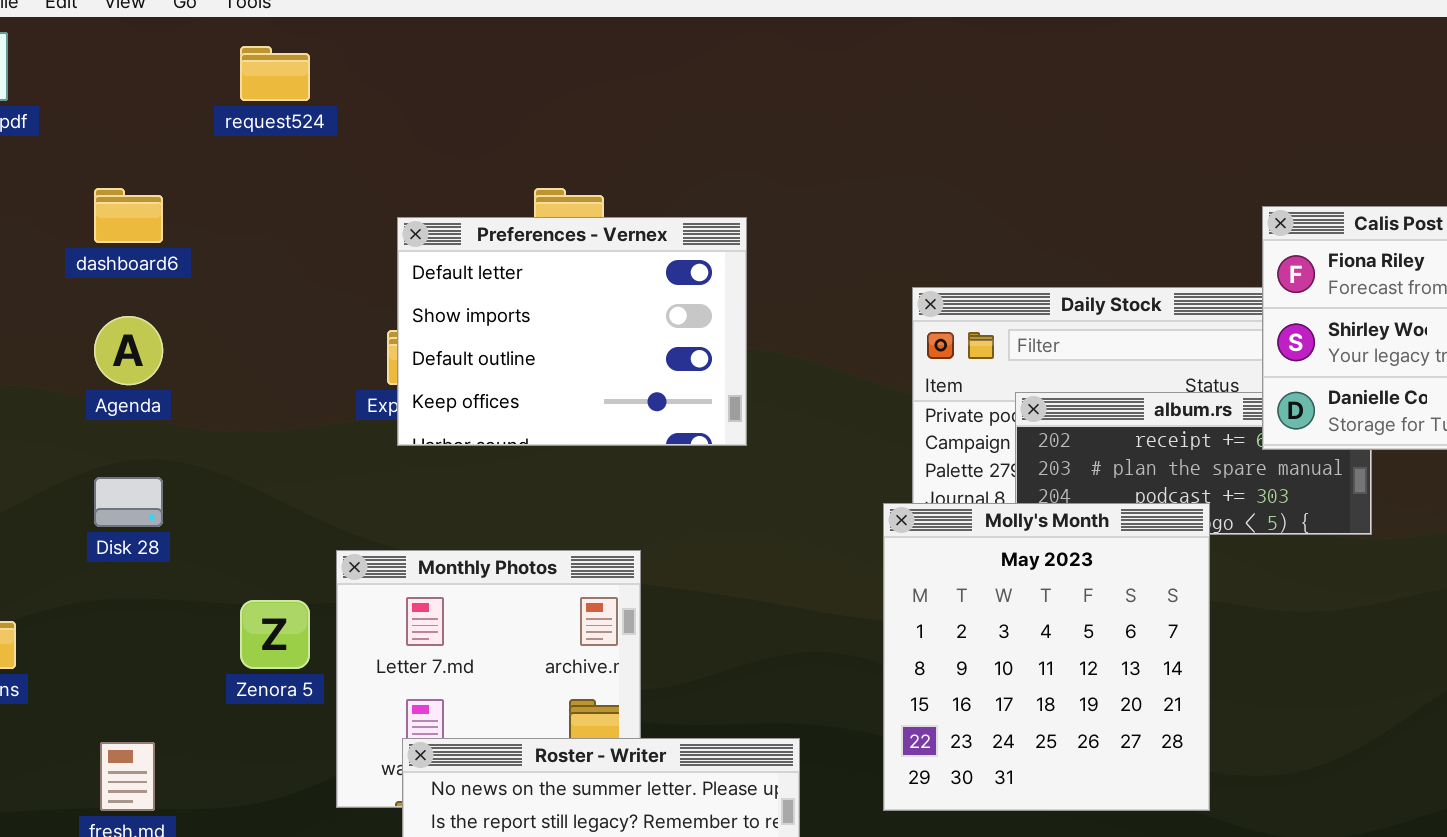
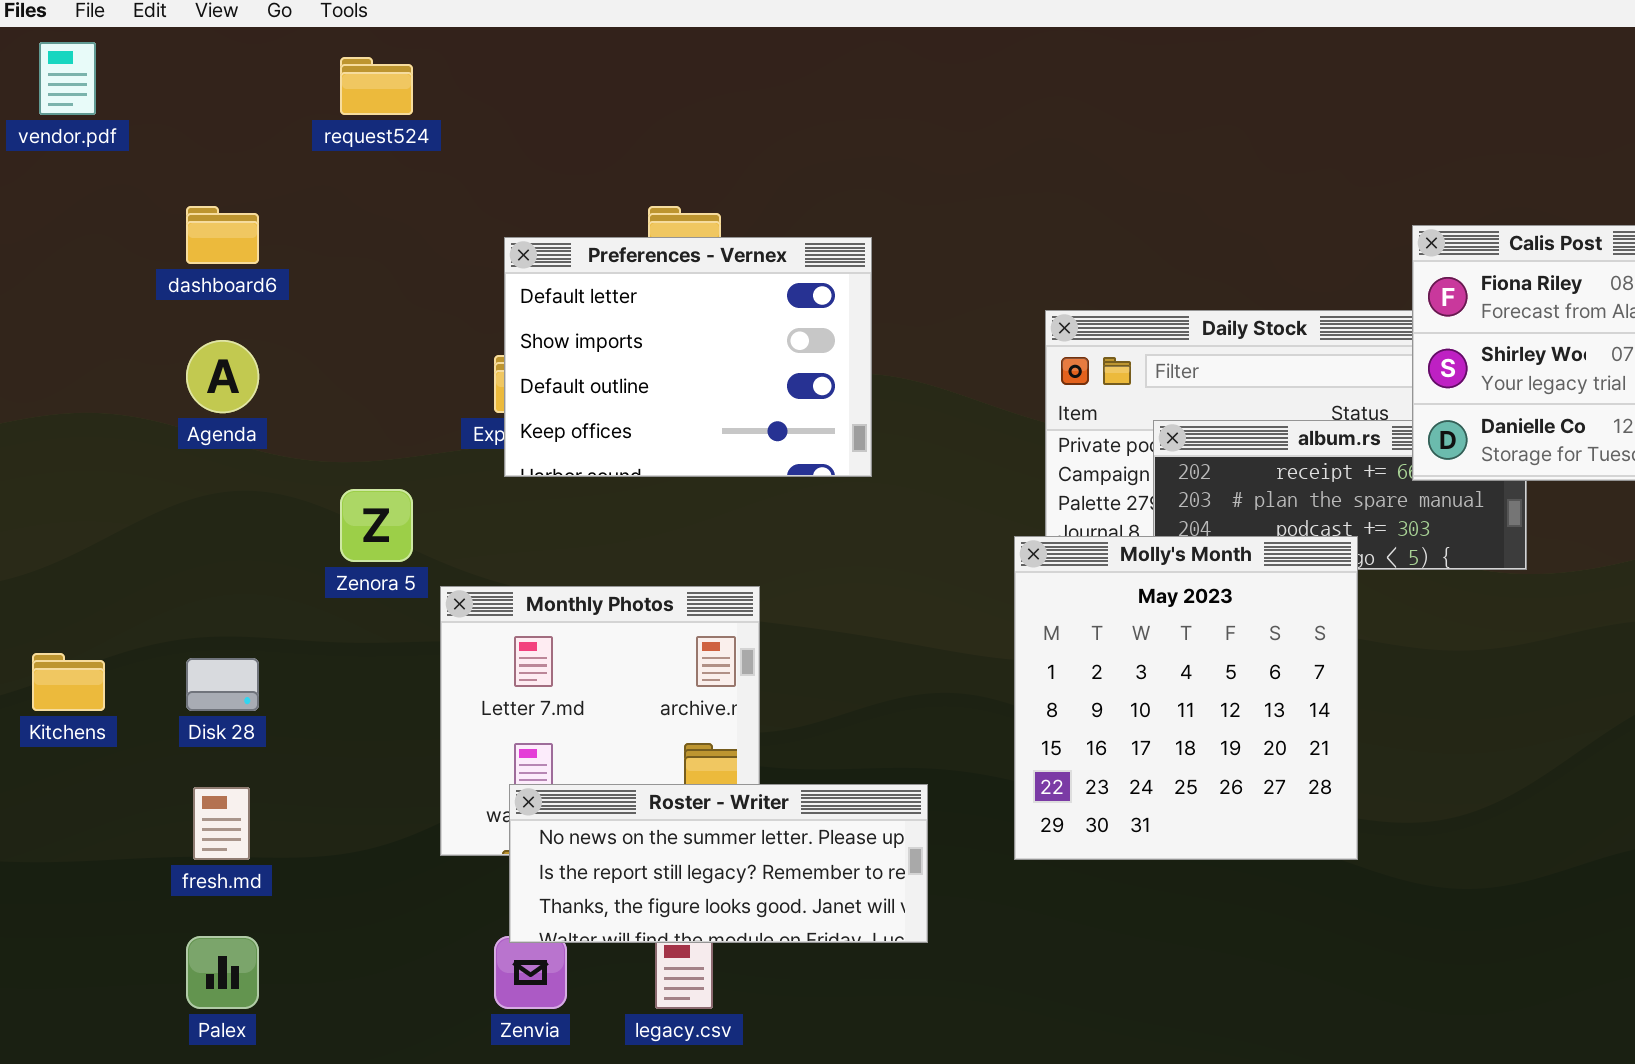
Disk 28: [94,477,163,527] -> [186,658,259,711], moved
Zenora 5: [240,600,310,669] -> [340,489,413,562], moved

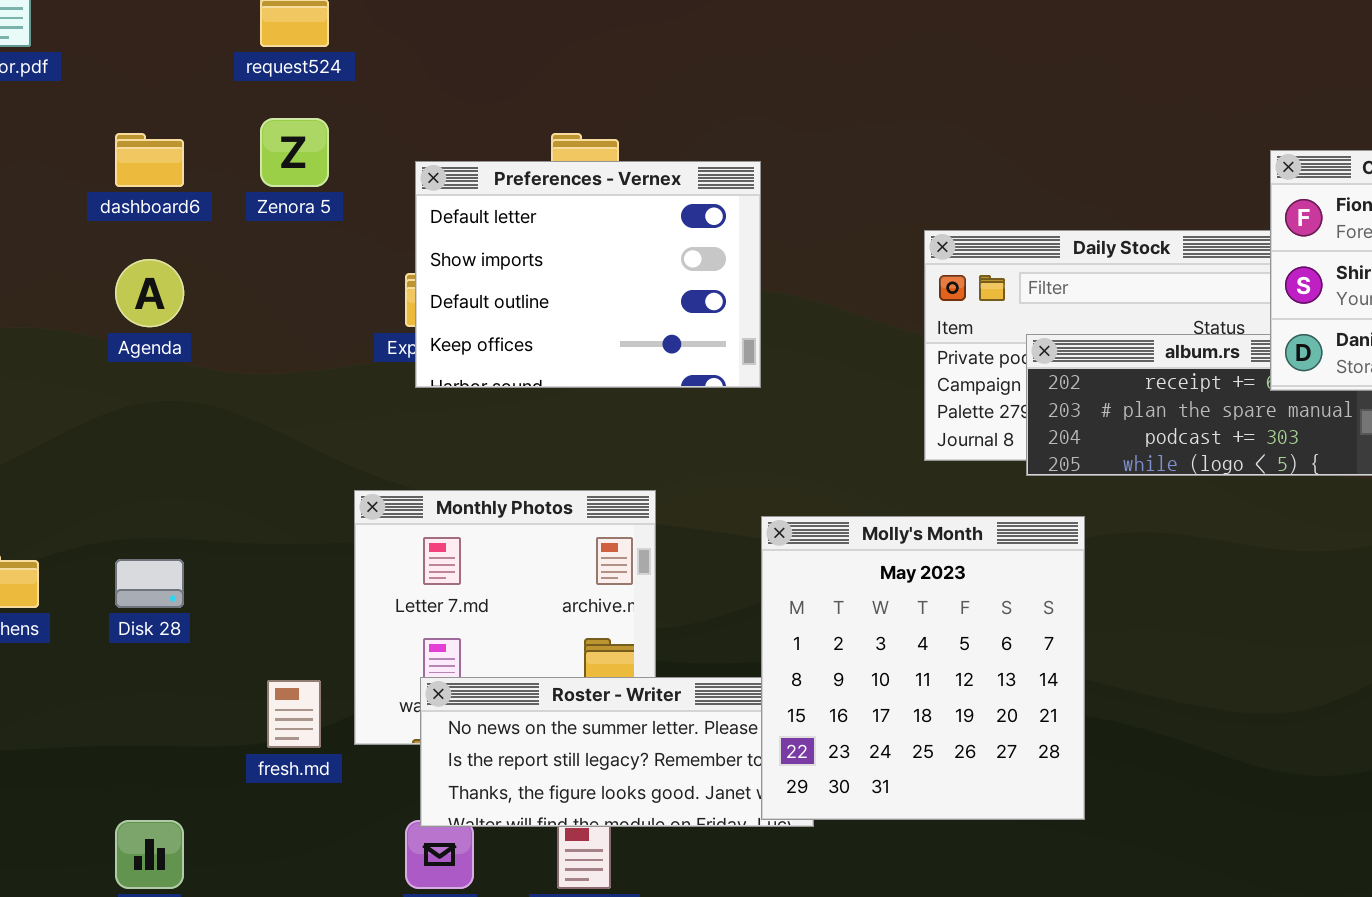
Zenora 5: [340,489,413,562] -> [260,118,329,187], moved
Molly's Month: [1014,536,1358,860] -> [761,516,1085,820], moved
fresh.md: [193,787,250,860] -> [267,680,321,748], moved

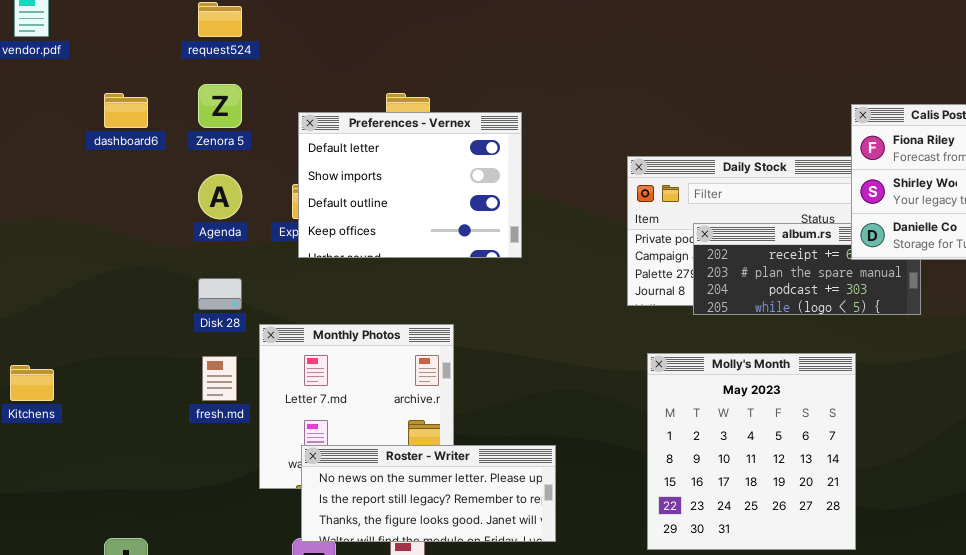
Agenda: [115,259,184,327] -> [198,174,242,219], moved
Molly's Month: [761,516,1085,820] -> [647,353,856,550], moved
Disk 28: [115,559,184,608] -> [198,278,242,310], moved
fresh.md: [267,680,321,748] -> [202,356,237,401], moved

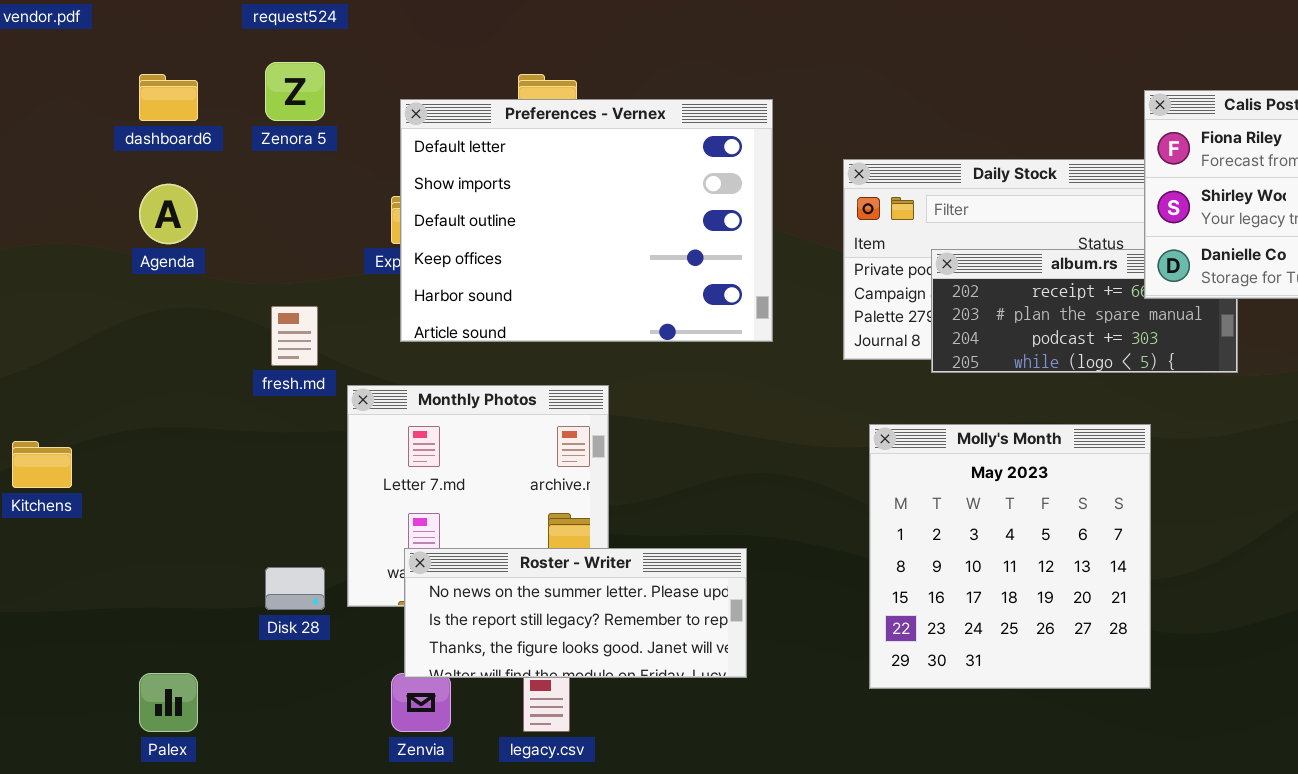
Preferences - Vernex: [298,112,522,258] -> [400,99,773,342], resized
Agenda: [198,174,242,219] -> [139,184,198,244], moved
Disk 28: [198,278,242,310] -> [265,567,325,610], moved
fresh.md: [202,356,237,401] -> [271,306,318,366], moved

